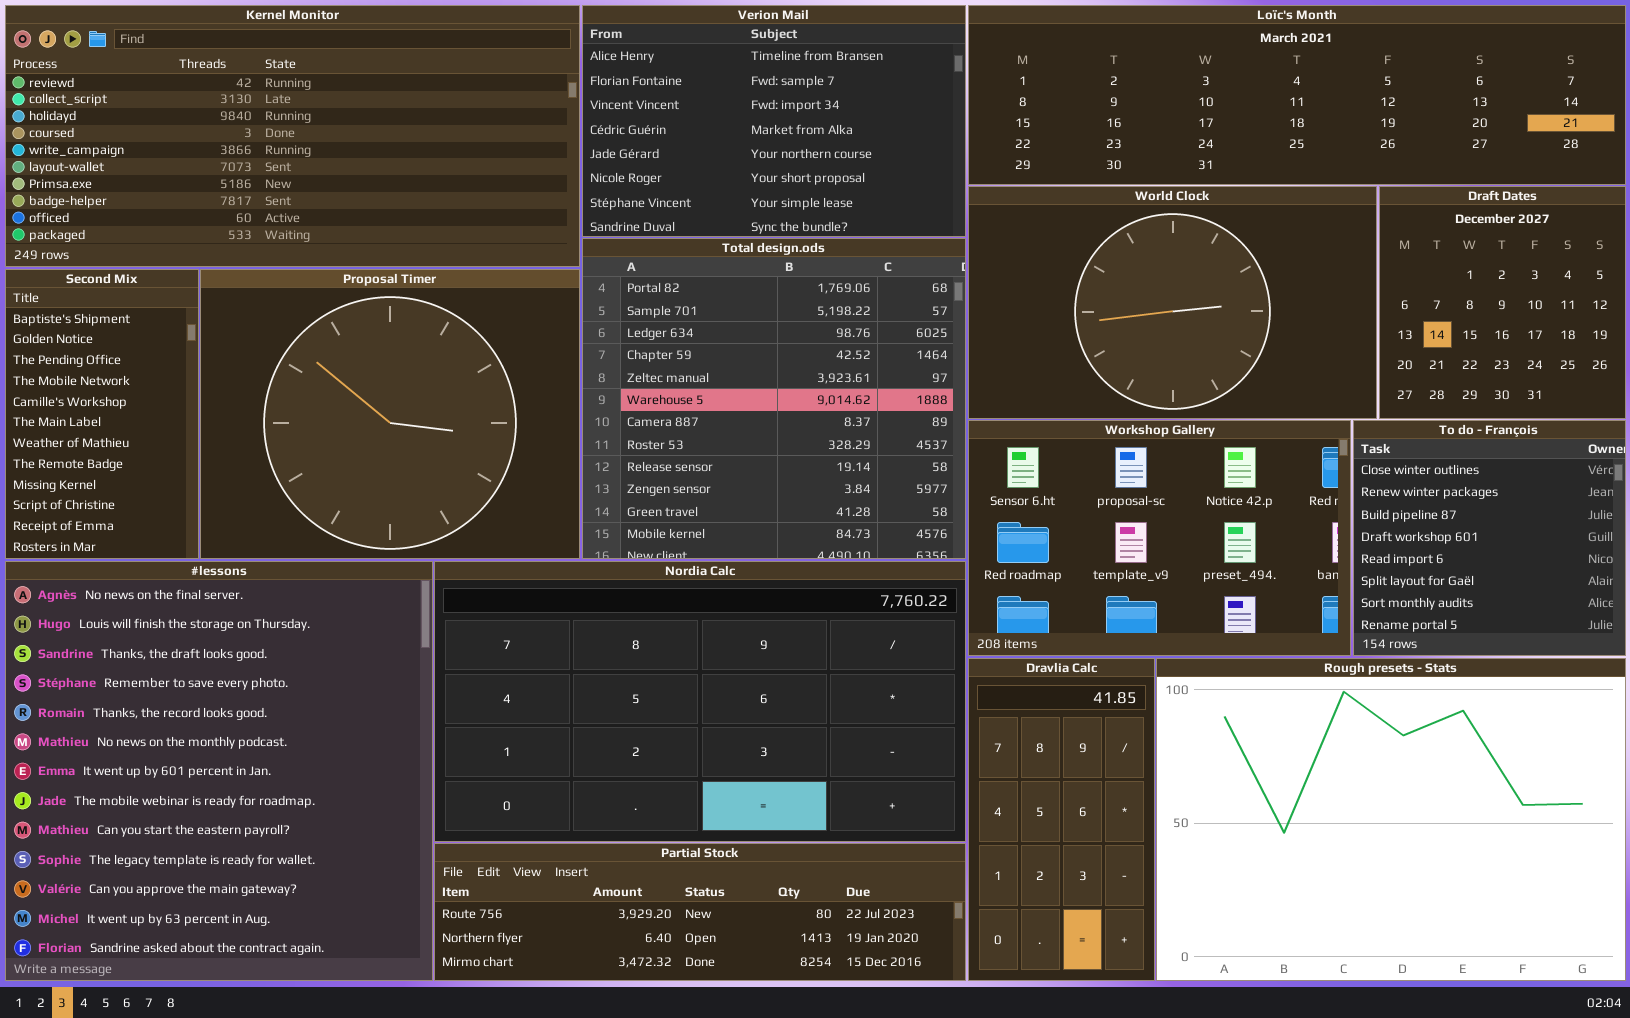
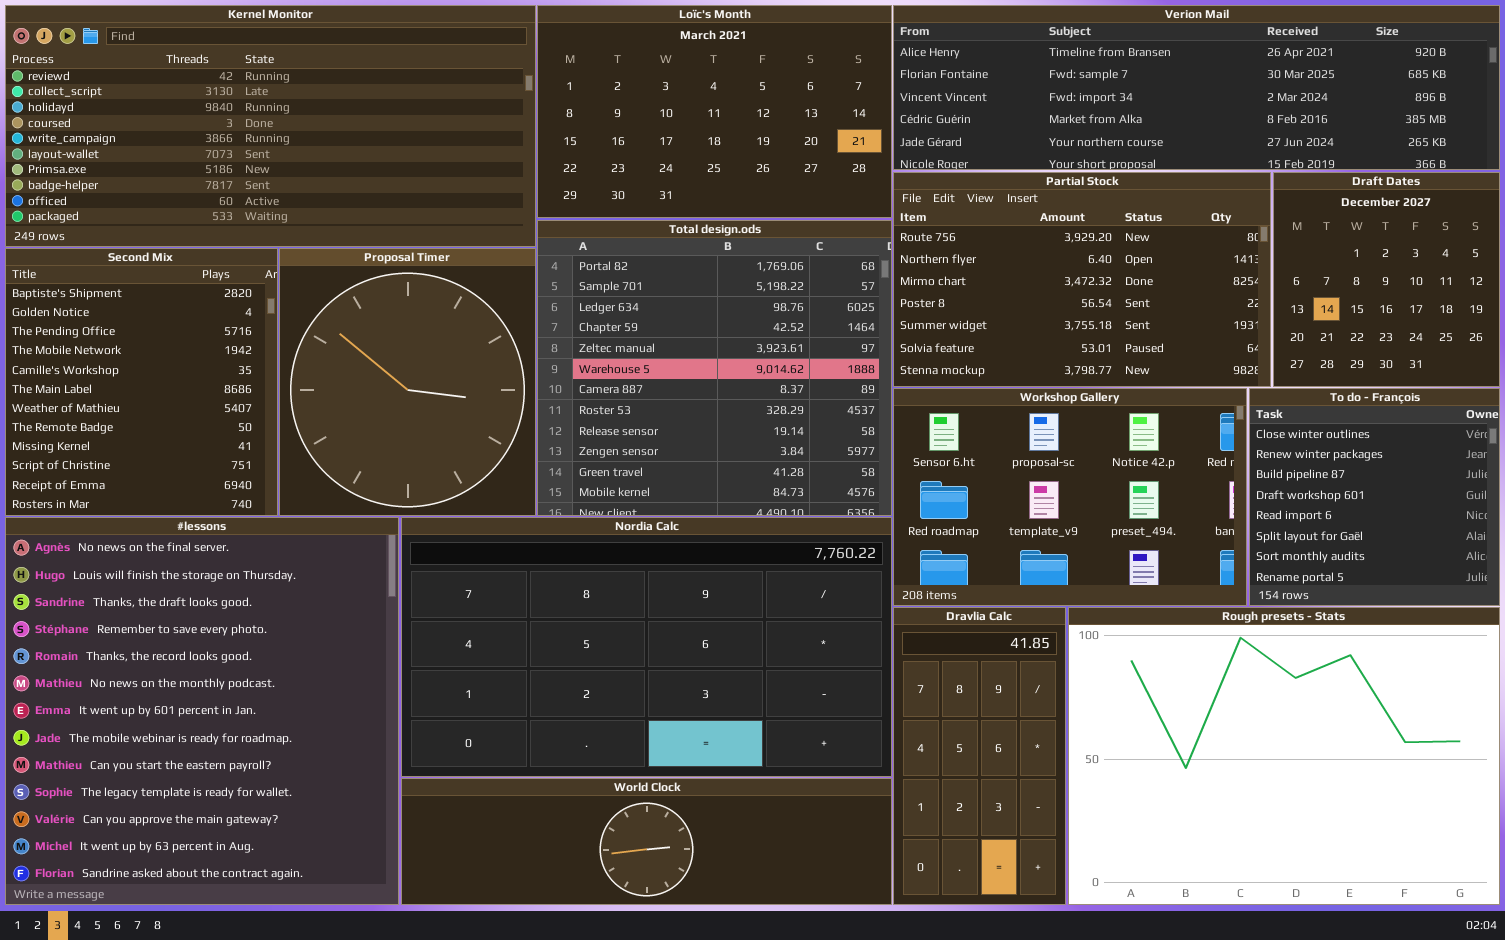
Verion Mail: [582,5,966,237] -> [893,5,1500,170], moved, resized
Loïc's Month: [968,5,1626,185] -> [537,5,892,218], moved, resized
World Clock: [968,186,1377,419] -> [401,778,892,905], moved, resized
Second Mix: [5,269,199,559] -> [5,248,278,516], resized
Proposal Timer: [200,269,580,559] -> [279,248,536,516], resized
Partial Stock: [434,843,966,981] -> [893,172,1271,387], moved, resized

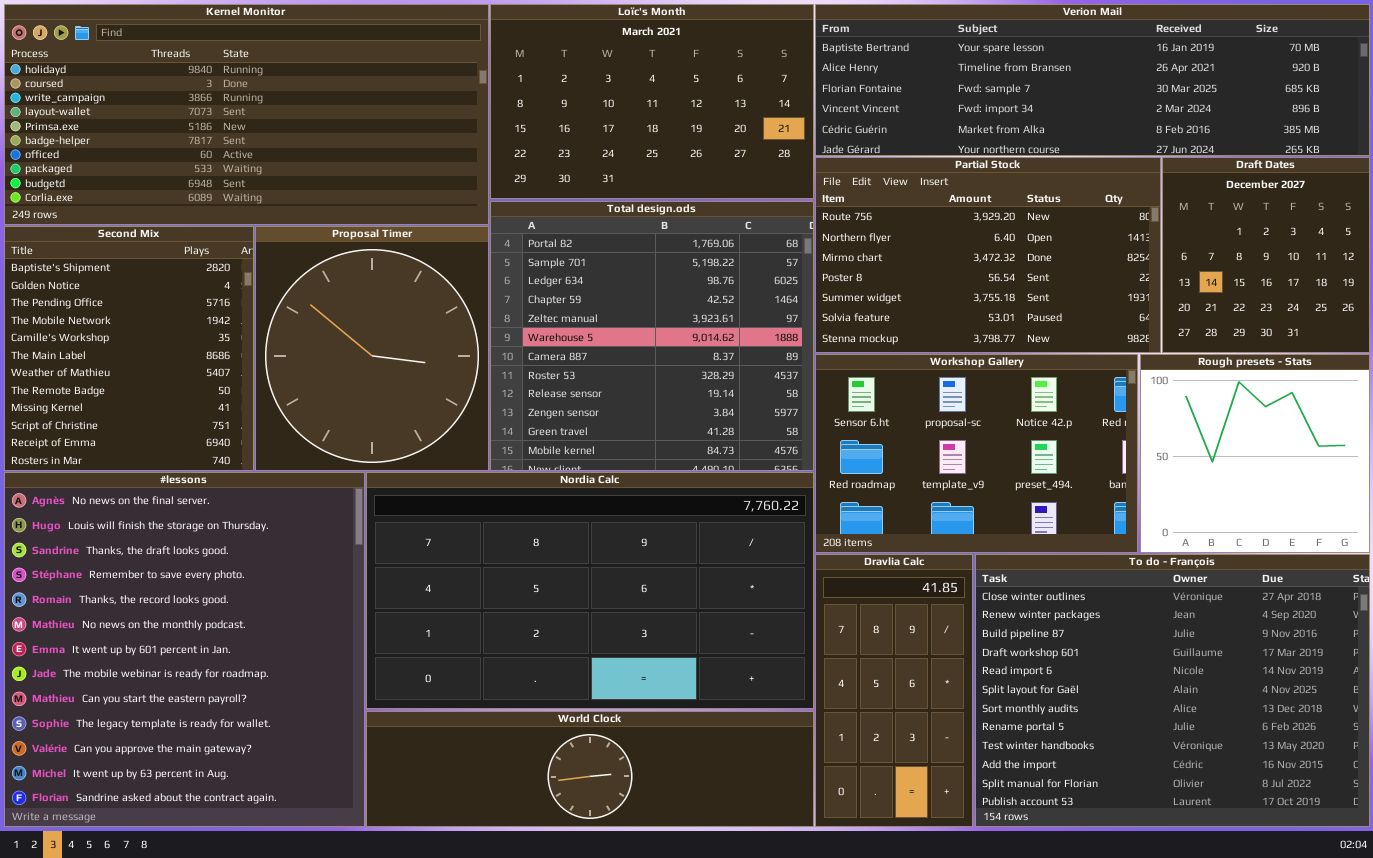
Kernel Monitor: [5,5,536,247] -> [4,4,489,225], scrolled down 2 rows
Verion Mail: [893,5,1500,170] -> [815,4,1370,156], scrolled up 1 row
To do - François: [1249,388,1500,606] -> [975,554,1370,827], moved, resized
Rough presets - Stats: [1068,607,1500,905] -> [1140,354,1370,553], moved, resized

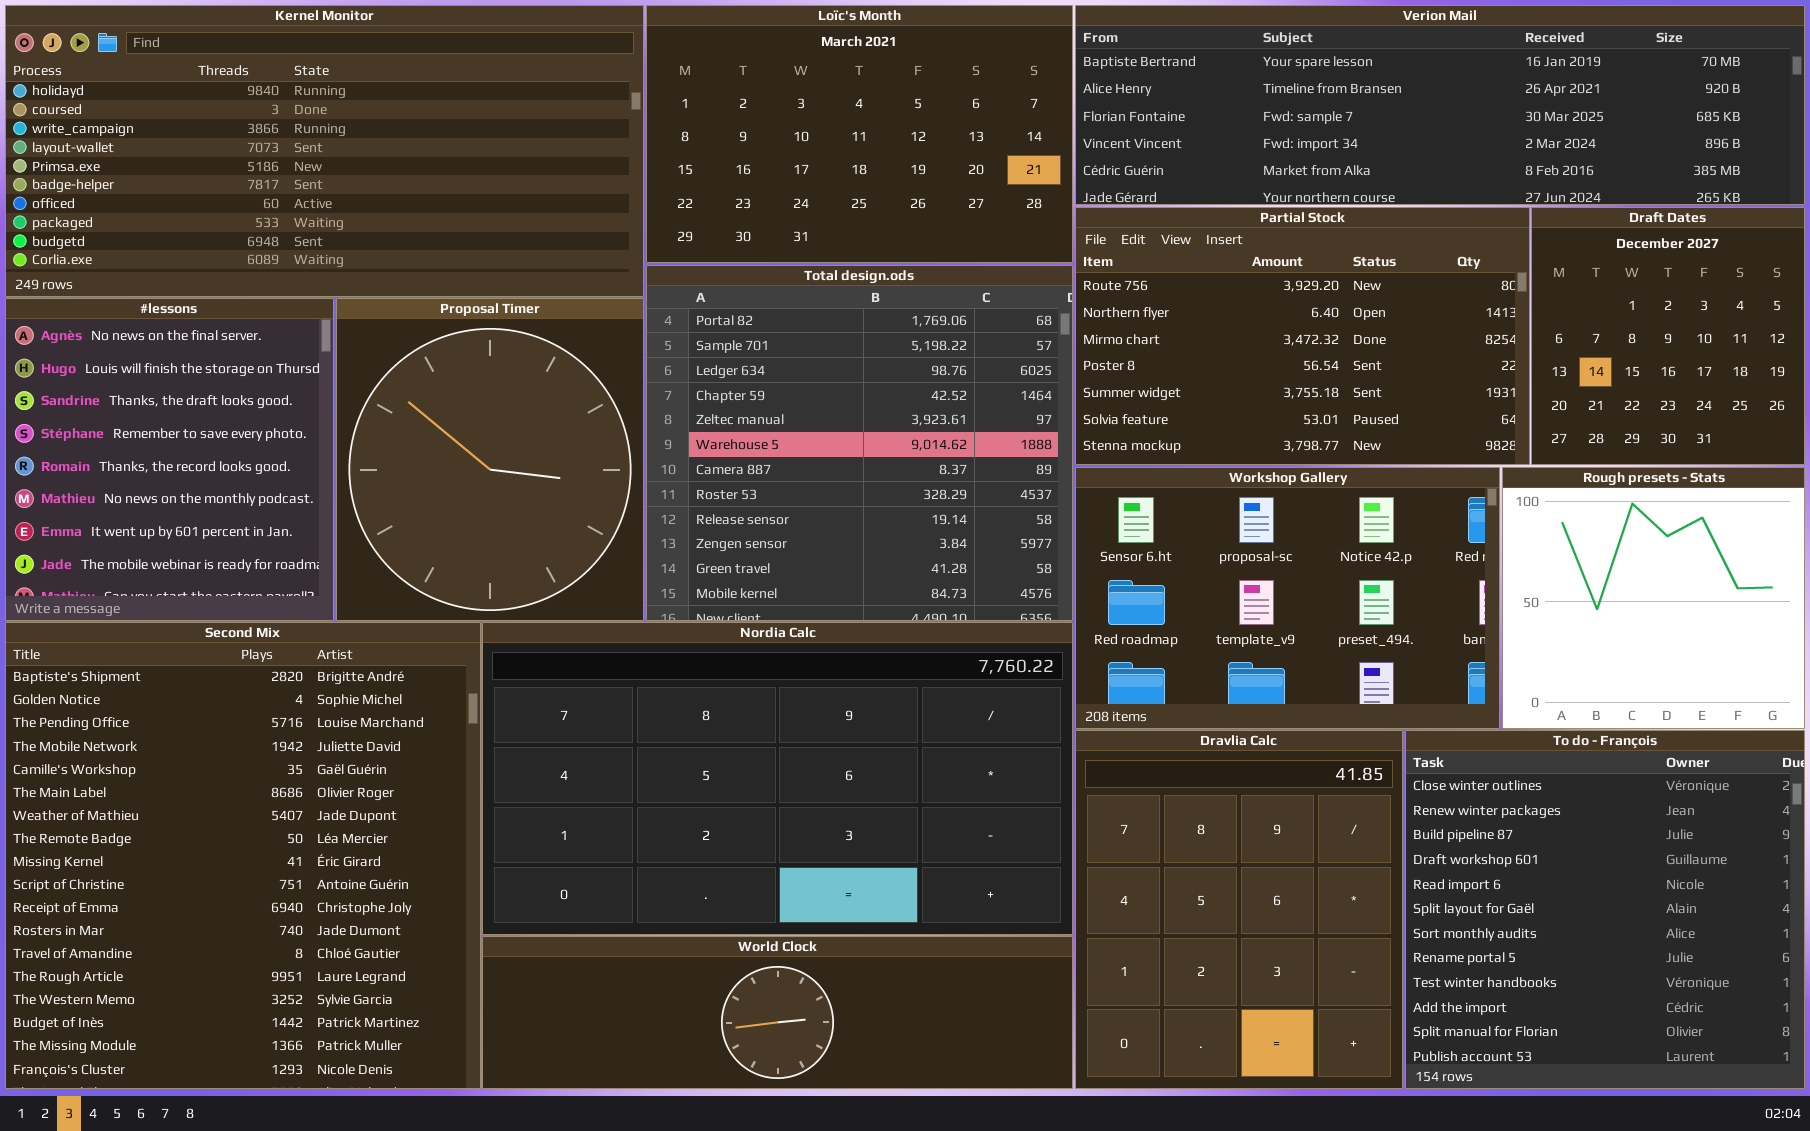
Second Mix: [4,226,254,471] -> [5,622,481,1089], moved, resized
#lessons: [4,472,365,827] -> [5,298,334,621], moved, resized
Dravlia Calc: [815,554,973,827] -> [1075,730,1403,1089], resized
To do - François: [975,554,1370,827] -> [1405,730,1805,1089], resized

